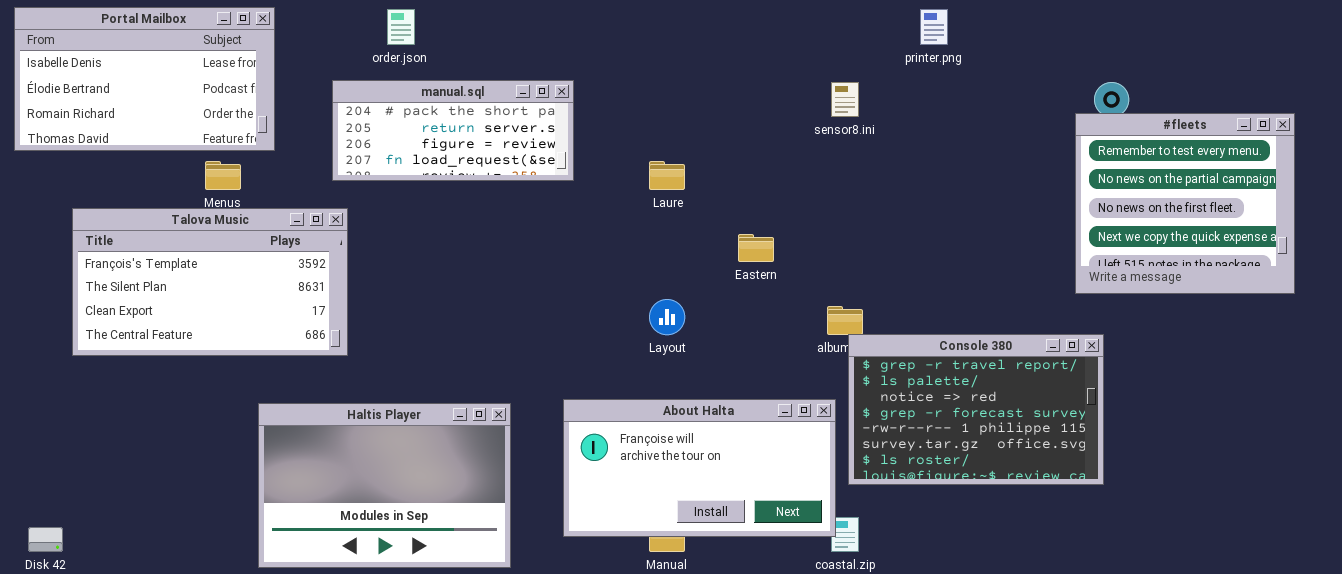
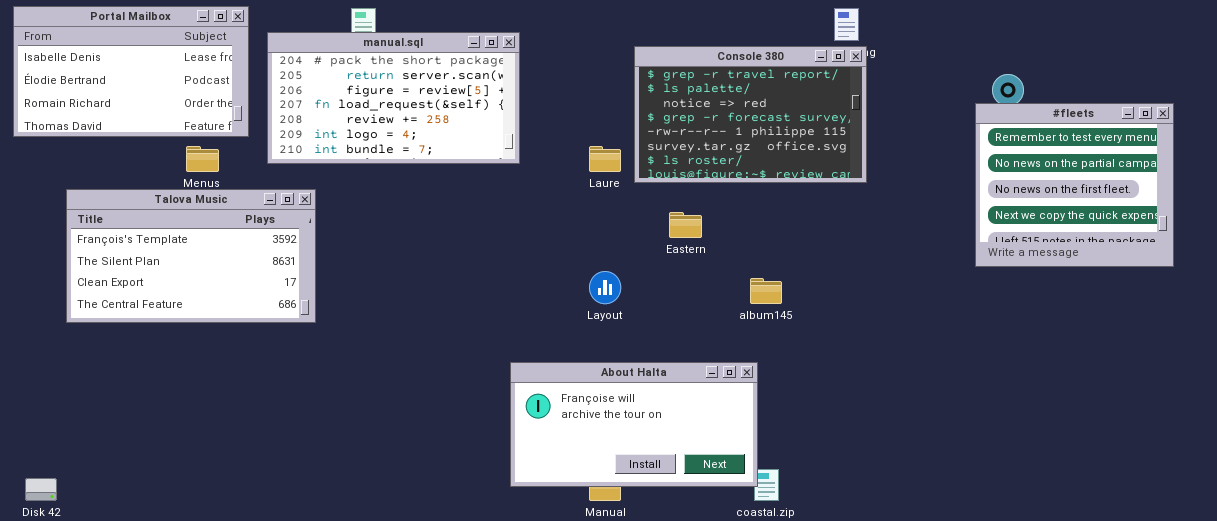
manual.sql: [332,80,574,181] -> [267,32,520,164], resized
Console 380: [848,334,1104,485] -> [634,46,867,183], moved
Haltis Player: [258,403,511,568] -> none, closed

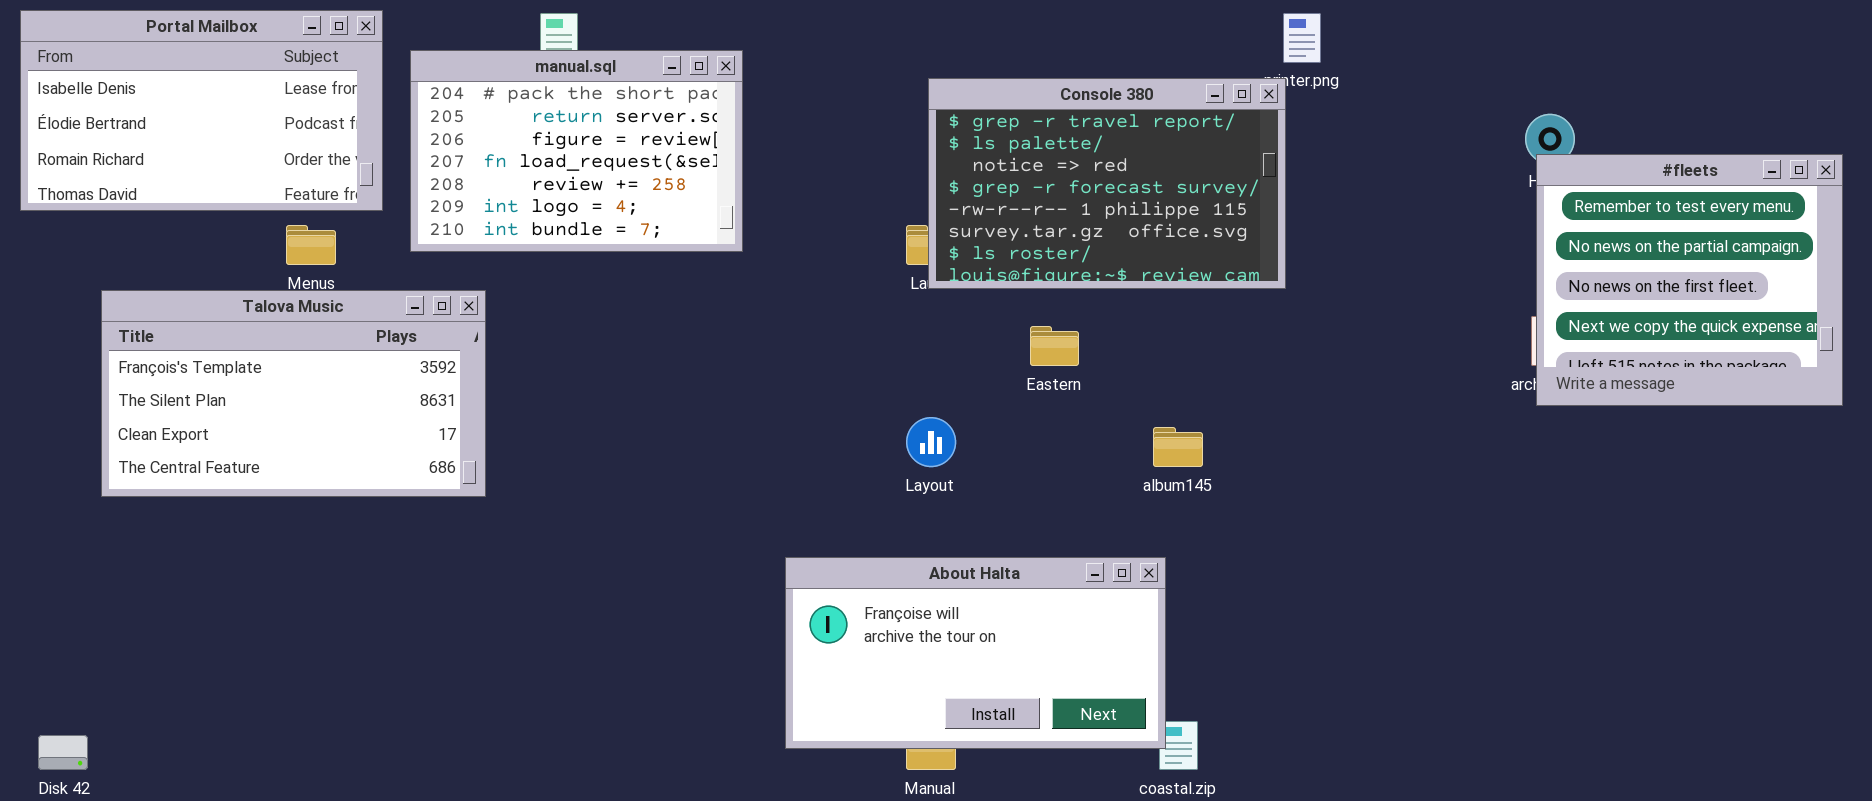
manual.sql: [267,32,520,164] -> [410,50,743,252], resized
Console 380: [634,46,867,183] -> [928,78,1286,289], moved
#fleets: [975,103,1174,267] -> [1536,154,1843,406], moved

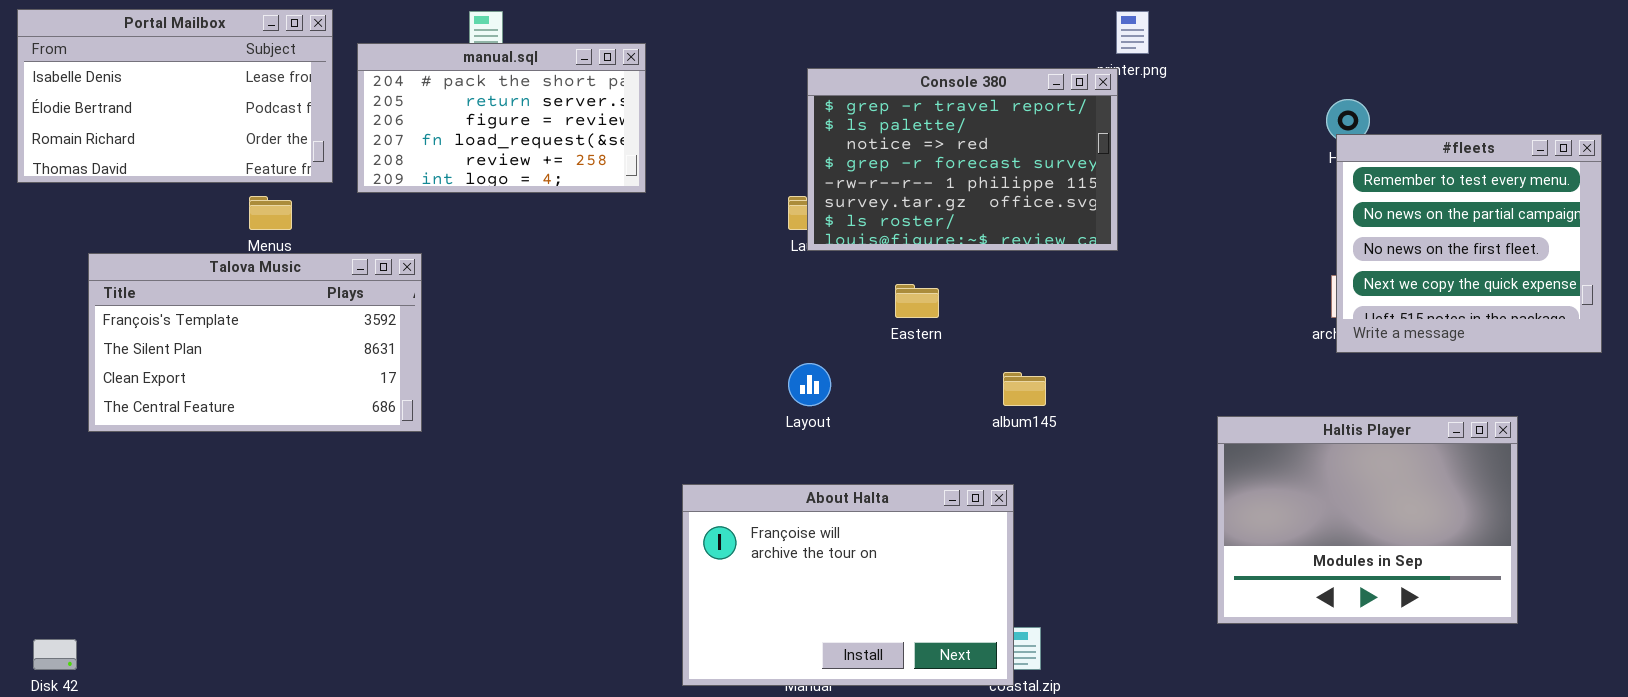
manual.sql: [410,50,743,252] -> [357,43,646,193], resized
Haltis Player: none -> [1217,416,1518,624], opened
About Halta: [785,557,1166,749] -> [682,484,1014,686], resized

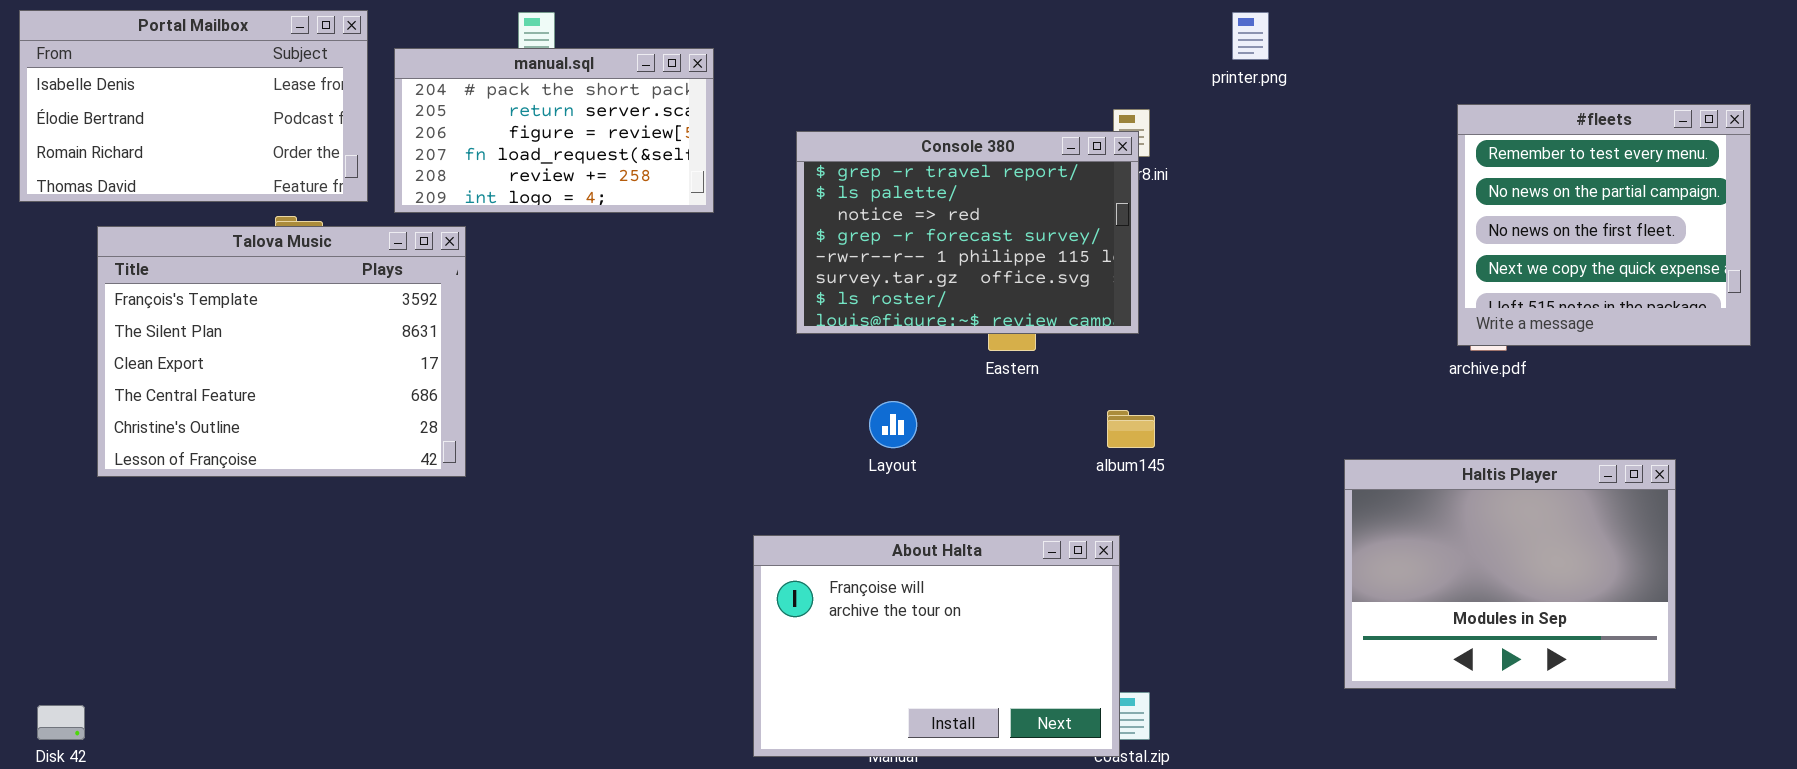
Console 380: [807,68,1118,251] -> [796,131,1139,334], moved
#fleets: [1336,134,1602,353] -> [1457,104,1751,346], moved
Talova Music: [88,253,422,432] -> [97,226,466,477], resized

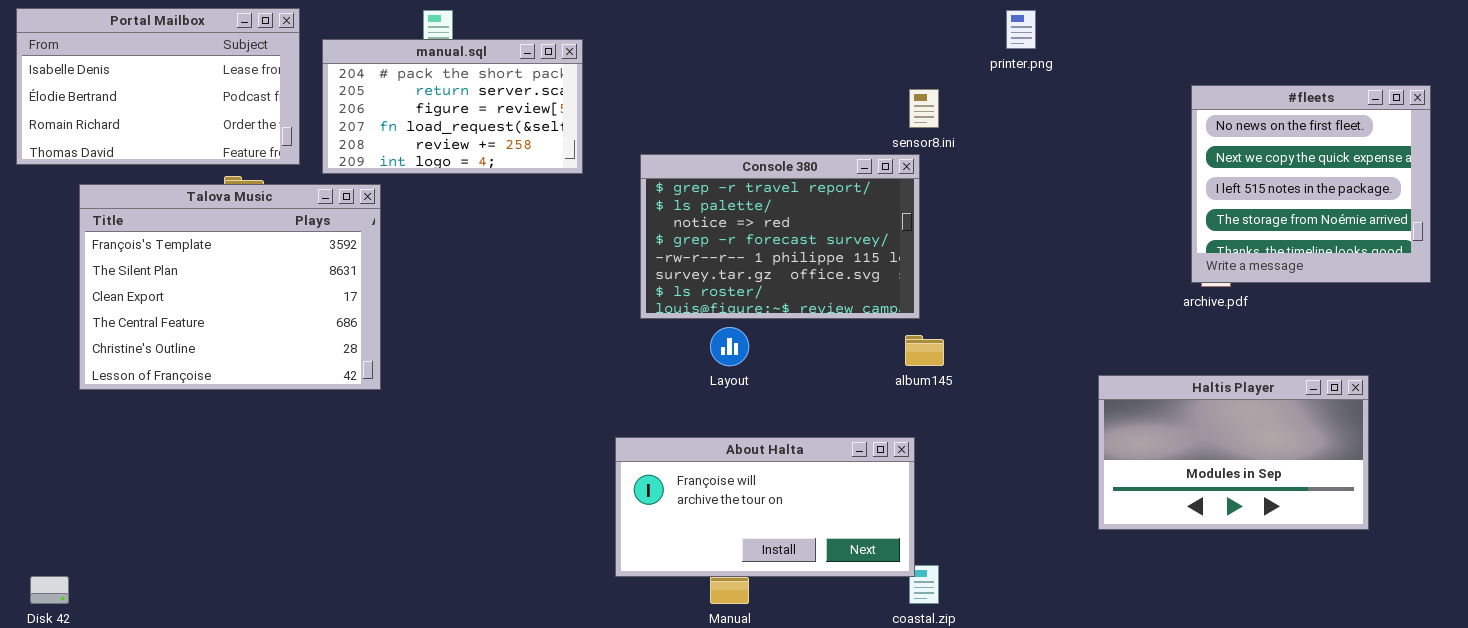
#fleets: [1457,104,1751,346] -> [1191,85,1431,283], scrolled down 2 rows
Console 380: [796,131,1139,334] -> [640,154,920,319], moved
Haltis Player: [1344,459,1676,689] -> [1098,375,1369,530], resized
About Halta: [753,535,1120,757] -> [615,437,915,577], resized

